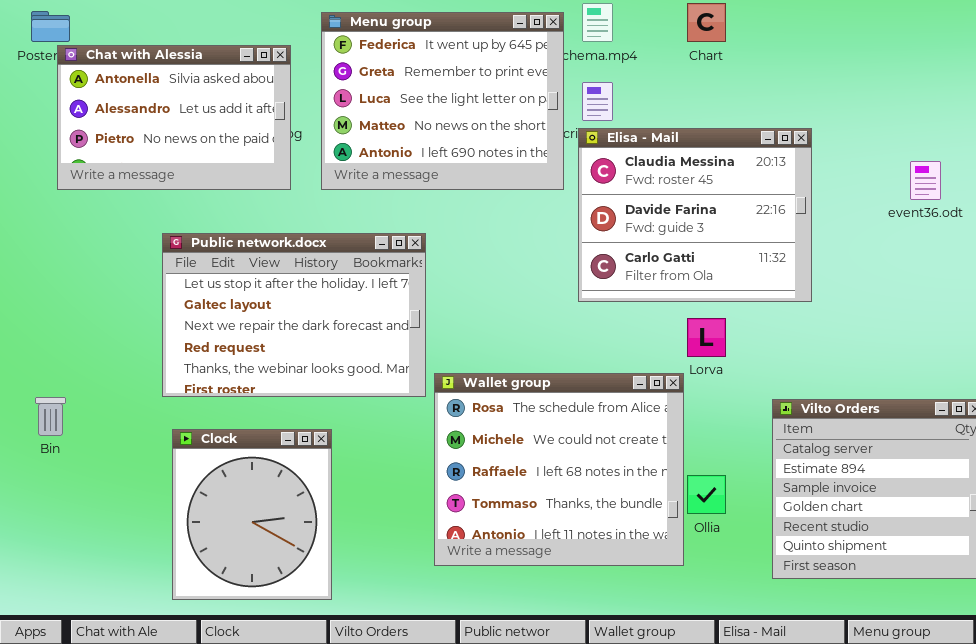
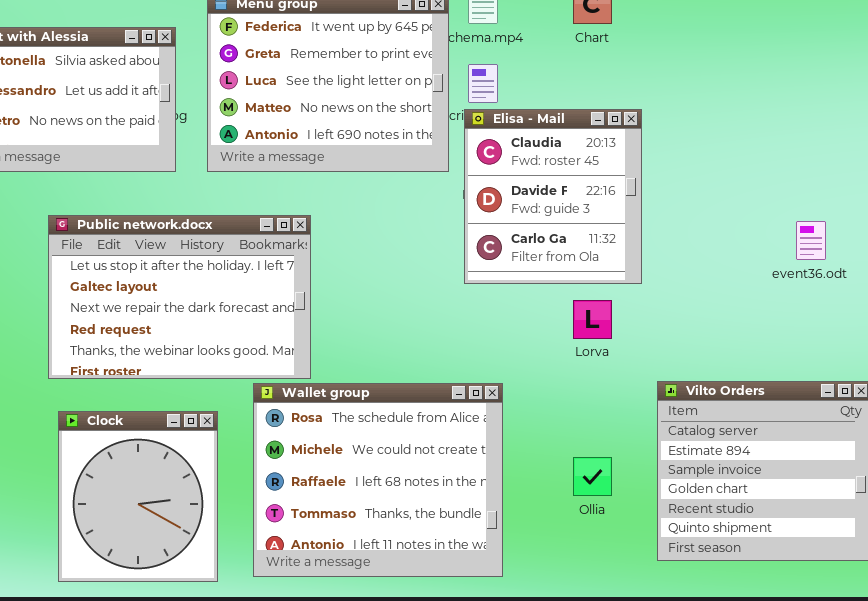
Elisa - Mail: [578,128,812,302] -> [464,109,642,284], resized
event36.odt: [910,161,941,200] -> [796,221,826,260], moved
Wallet group: [434,373,684,566] -> [253,383,503,577], moved

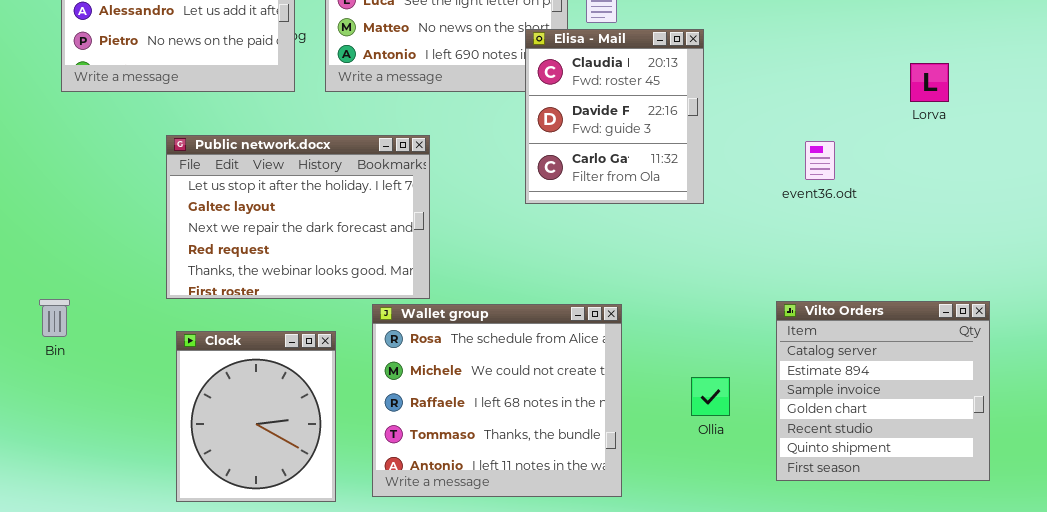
Elisa - Mail: [464,109,642,284] -> [525,29,704,204], moved
event36.odt: [796,221,826,260] -> [805,141,835,180], moved
Lorva: [573,300,612,339] -> [910,63,949,102], moved

